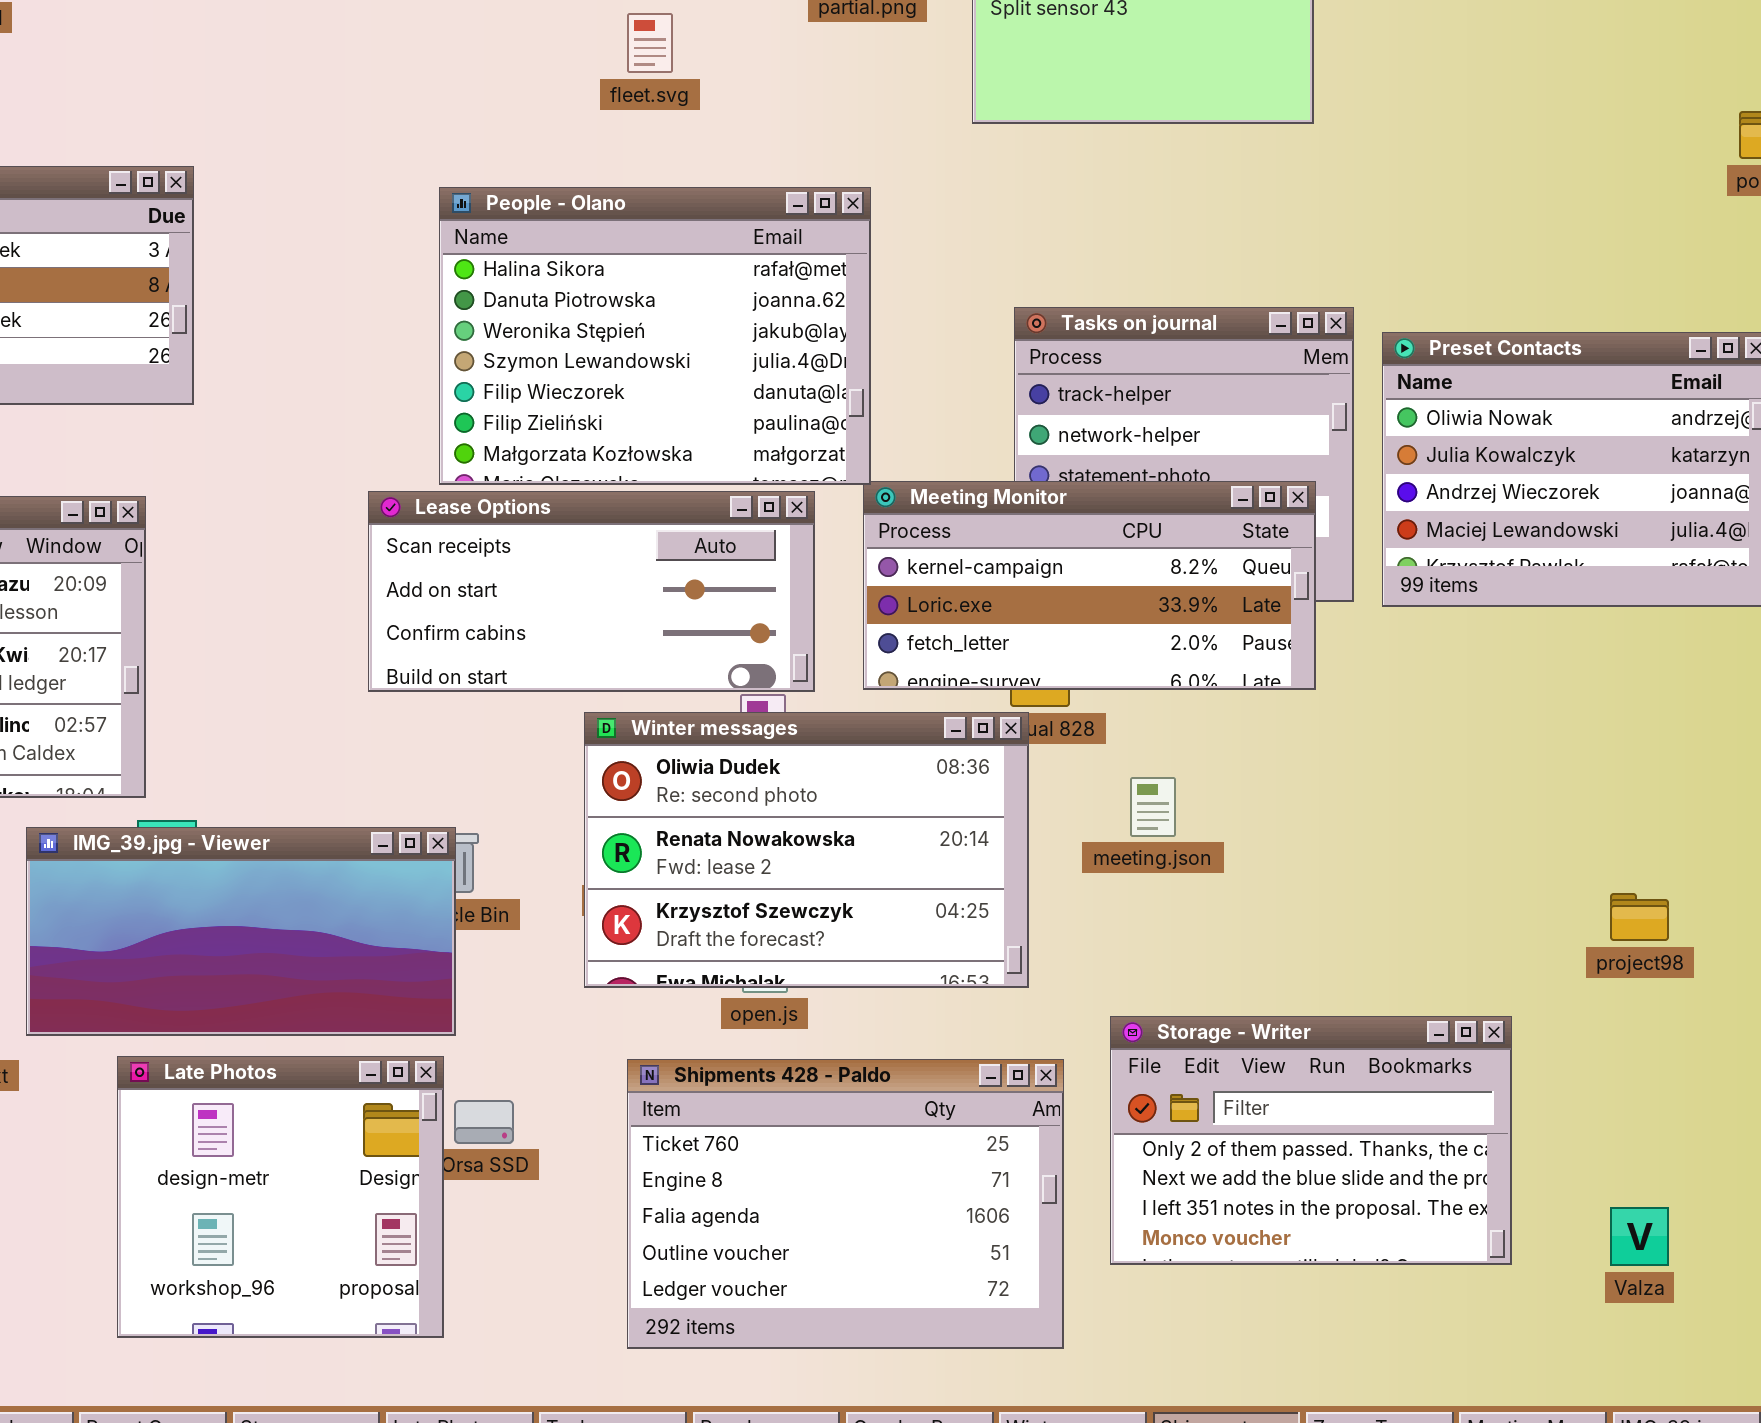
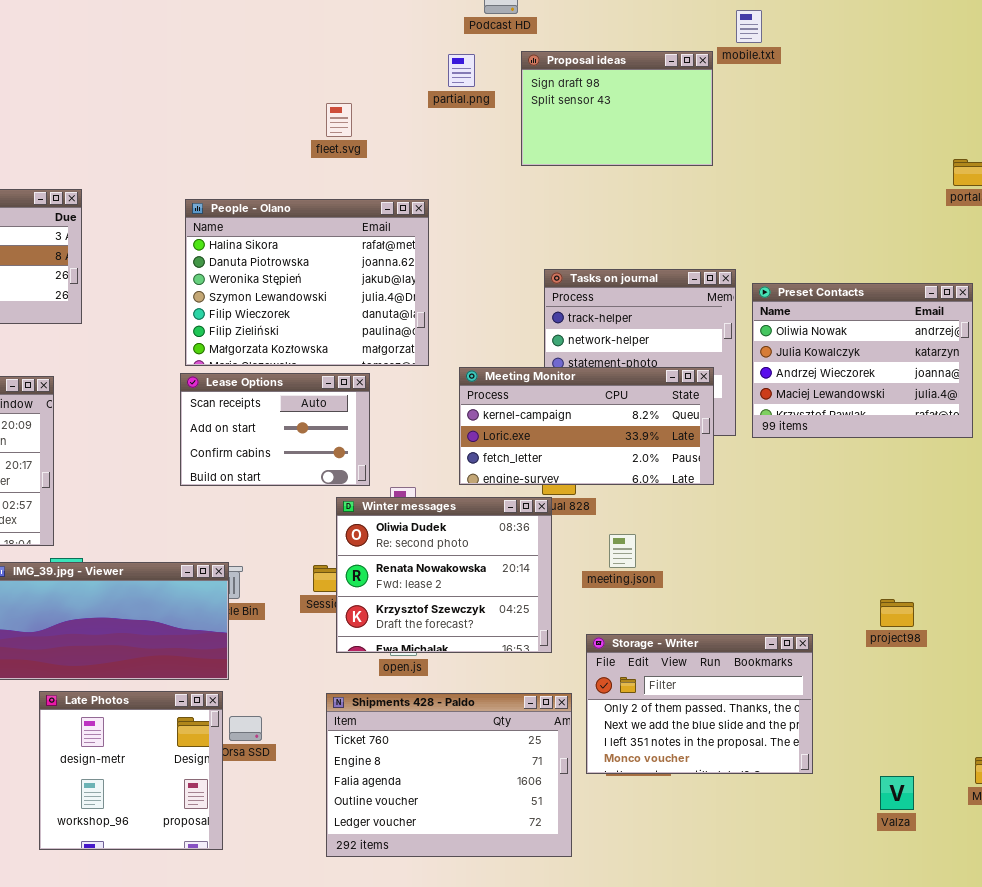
People - Olano: [439,187,871,485] -> [185,199,429,366], moved
Lease Options: [368,491,815,692] -> [180,373,370,486], resized
Winter messages: [584,712,1029,988] -> [336,497,552,653], resized
Storage - Writer: [1110,1016,1512,1265] -> [586,634,813,774], moved

